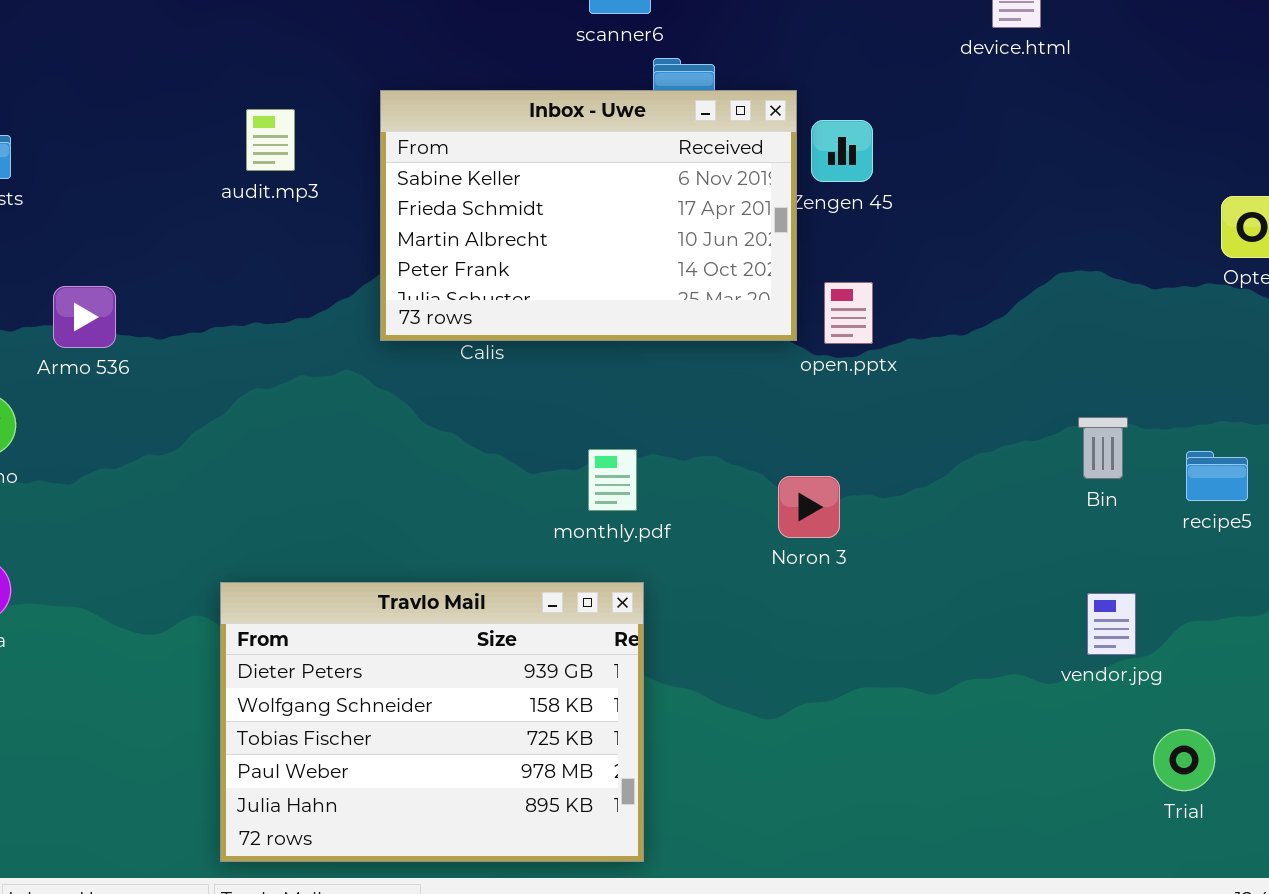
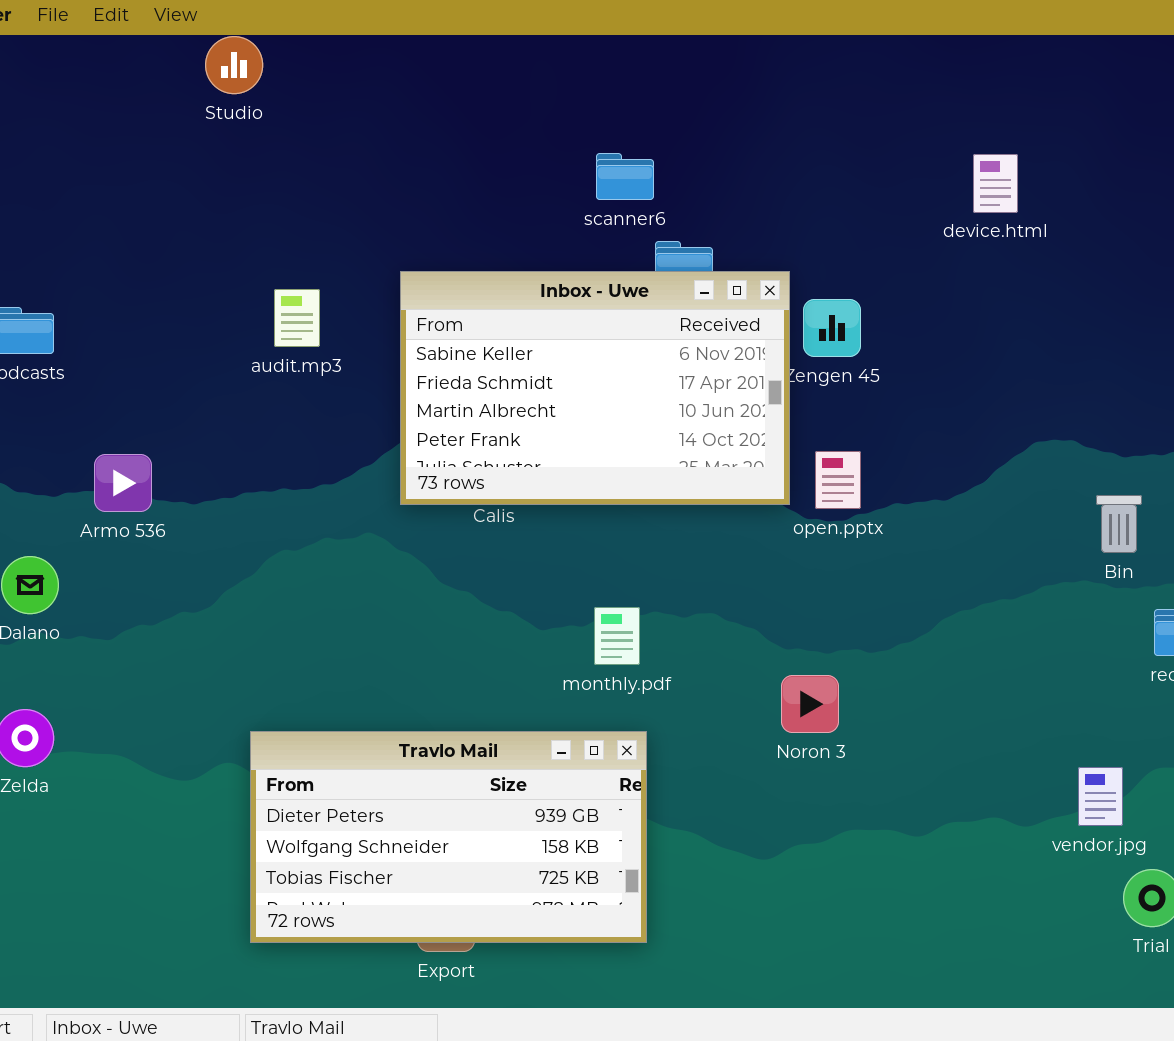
Bin: [1078,417,1128,479] -> [1096,495,1142,553], moved
Noron 3: [778,476,840,538] -> [781,675,839,733], moved
Travlo Mail: [220,582,644,862] -> [250,731,647,943], resized
vendor.jpg: [1087,593,1136,655] -> [1078,767,1123,826], moved

